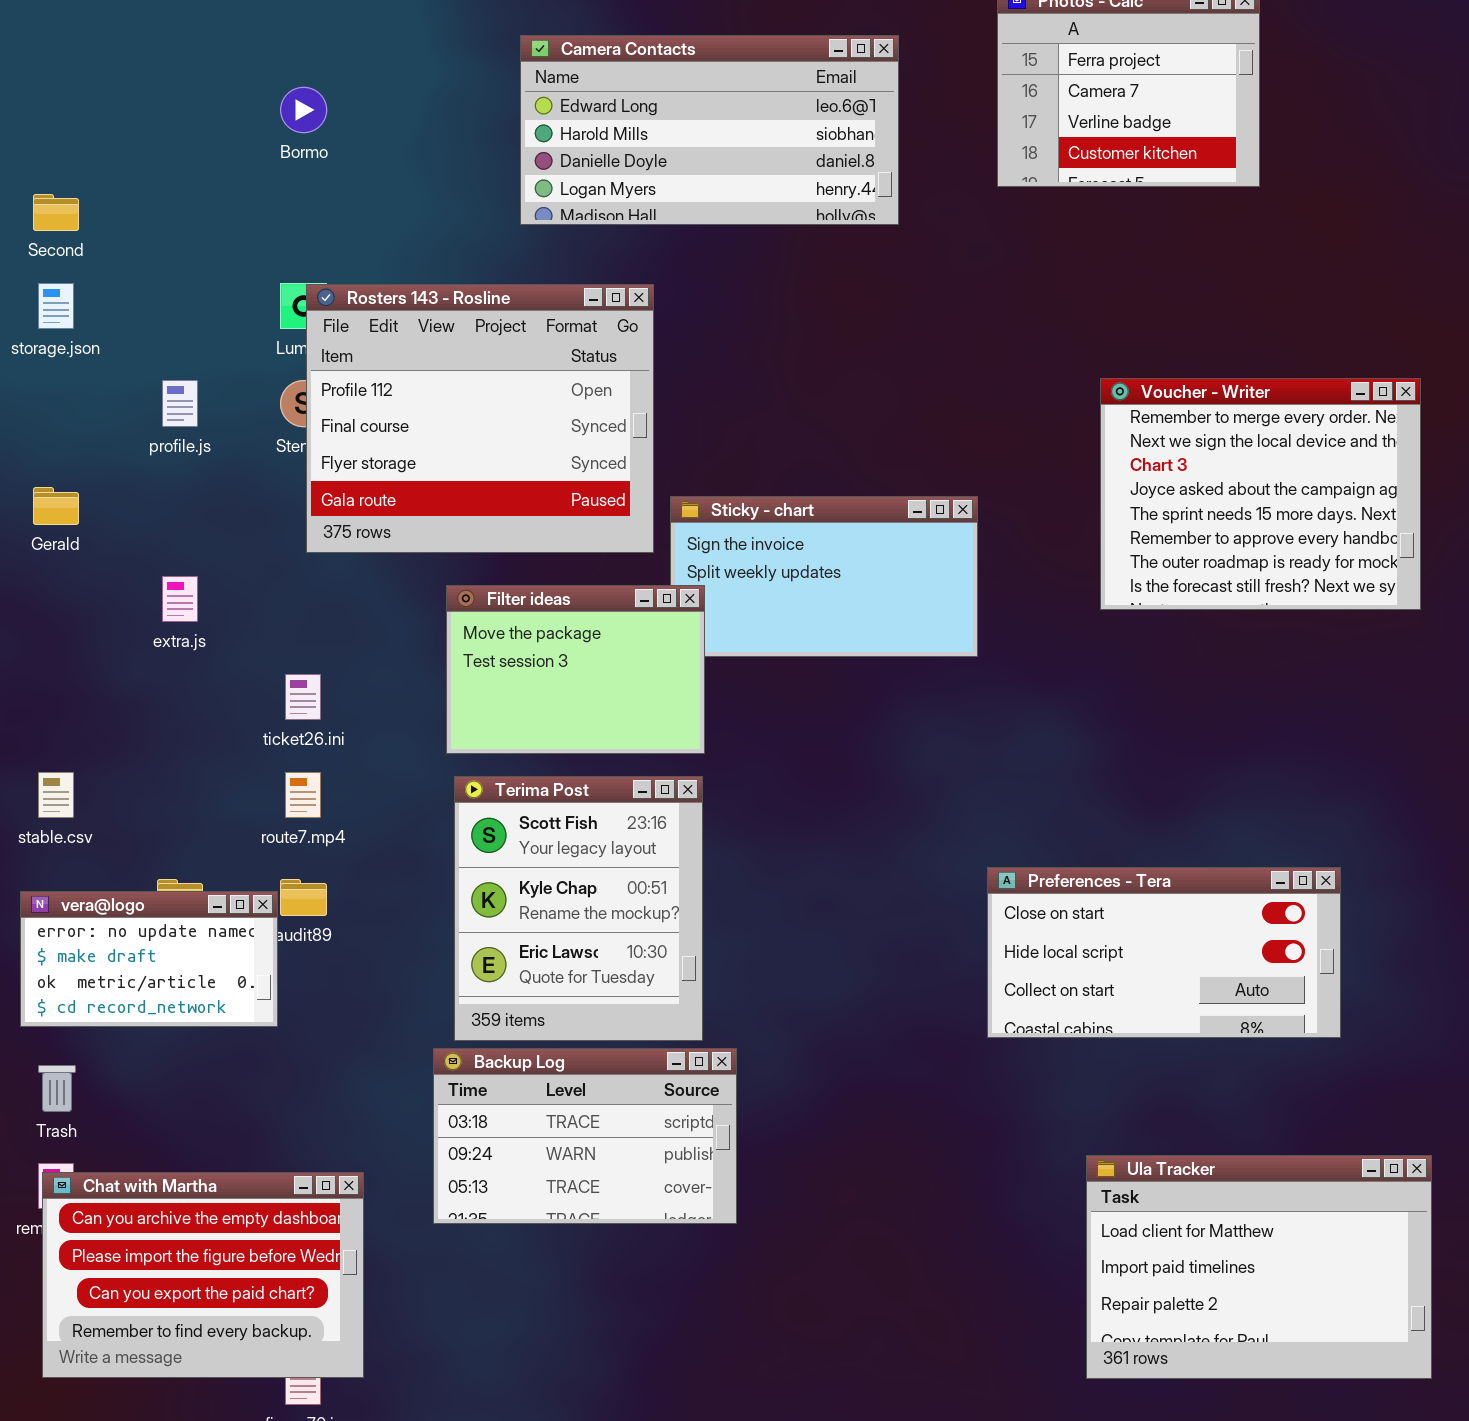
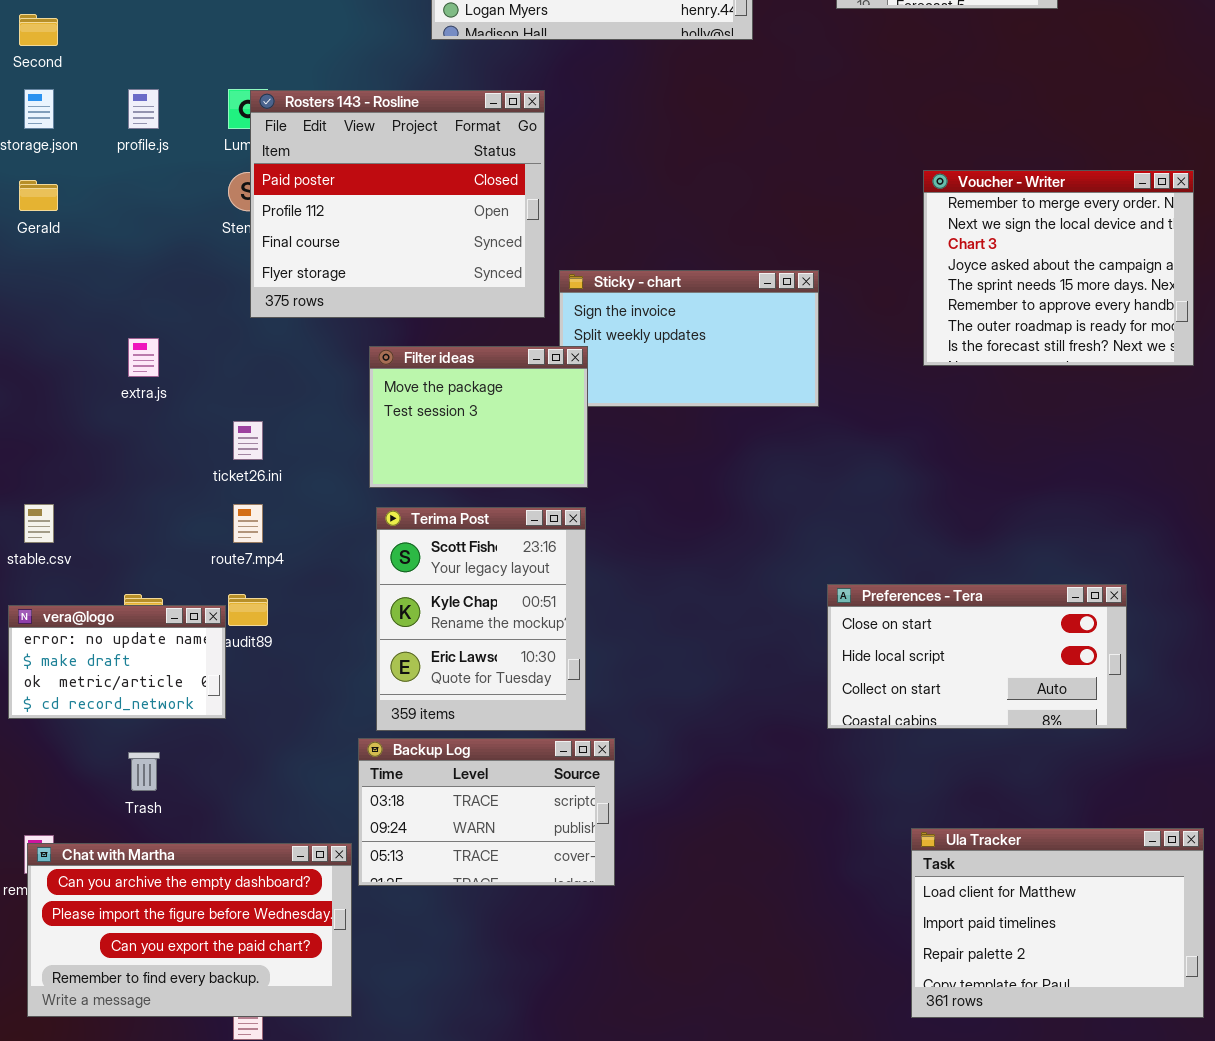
Rosters 143 - Rosline: [306,284,654,553] -> [250,90,545,318], scrolled up 1 row
profile.js: [162,380,198,427] -> [128,89,159,129], moved
Gerald: [33,487,79,525] -> [19,180,58,211], moved
Trash: [38,1065,76,1112] -> [128,752,160,791], moved
Chat with Martha: [42,1172,364,1378] -> [27,843,352,1017], resized

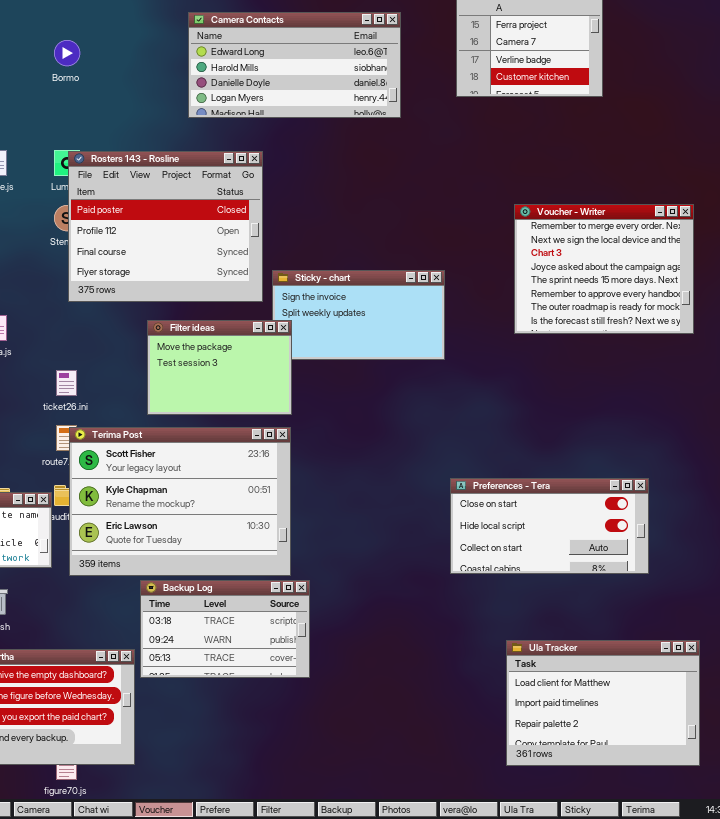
Terima Post: [376,507,586,731] -> [69,427,291,576], resized

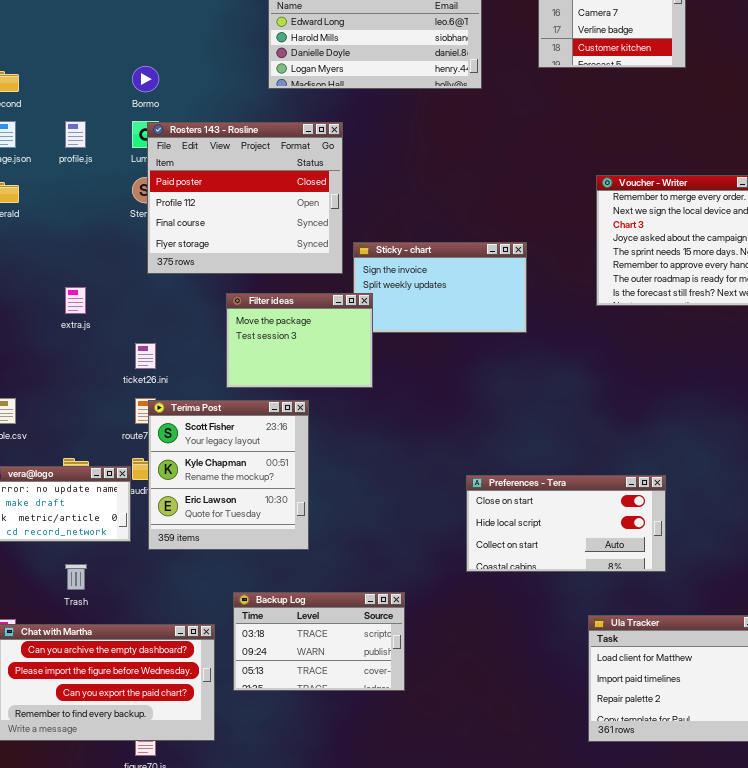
Bormo: [54,40,80,66] -> [132,66,159,92], moved
Terima Post: [69,427,291,576] -> [148,400,309,550], resized
Preferences - Tera: [450,478,649,574] -> [466,475,666,572], moved
Backup Log: [140,580,310,678] -> [233,592,405,691], moved

